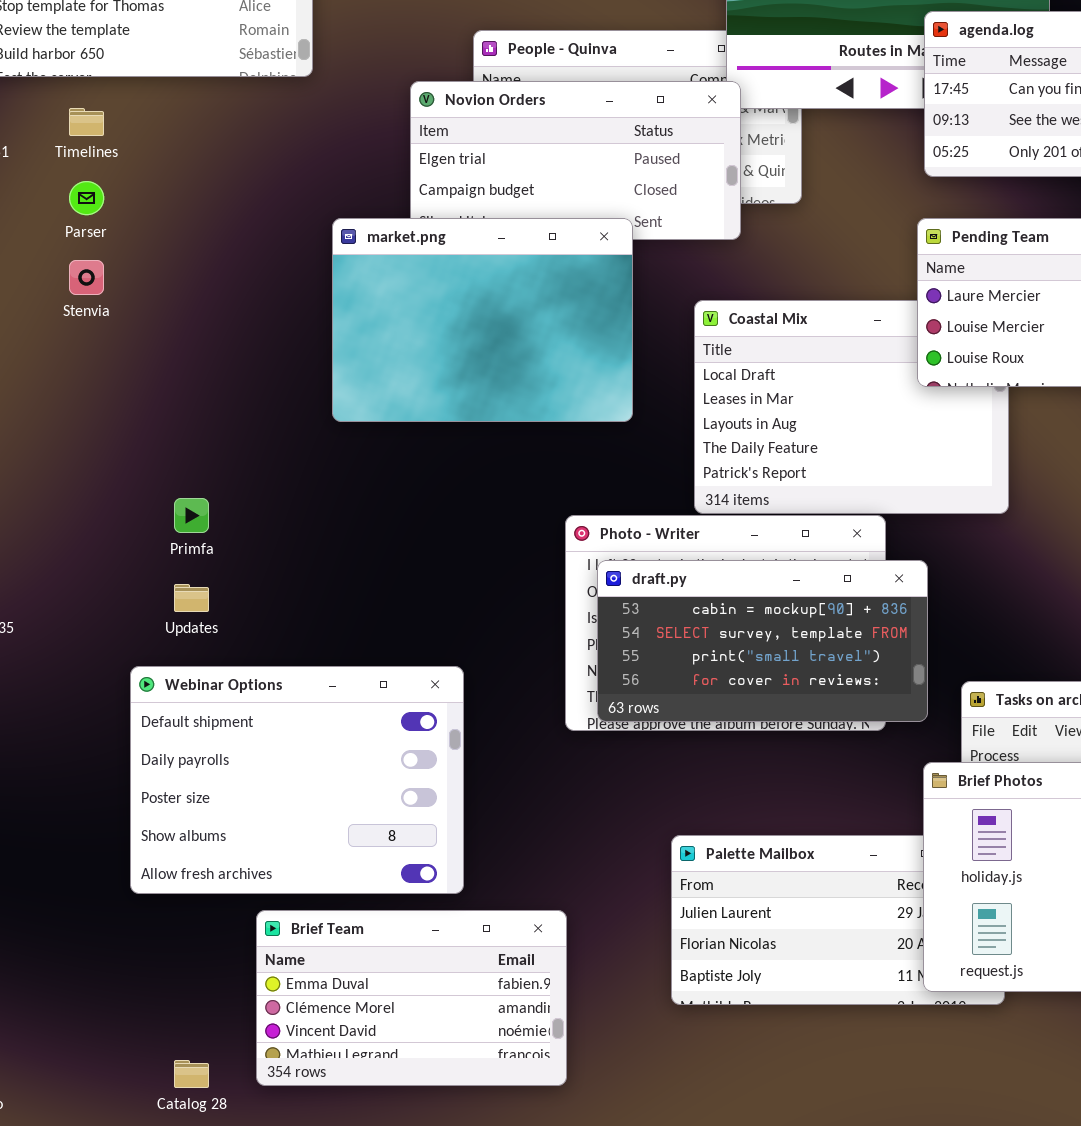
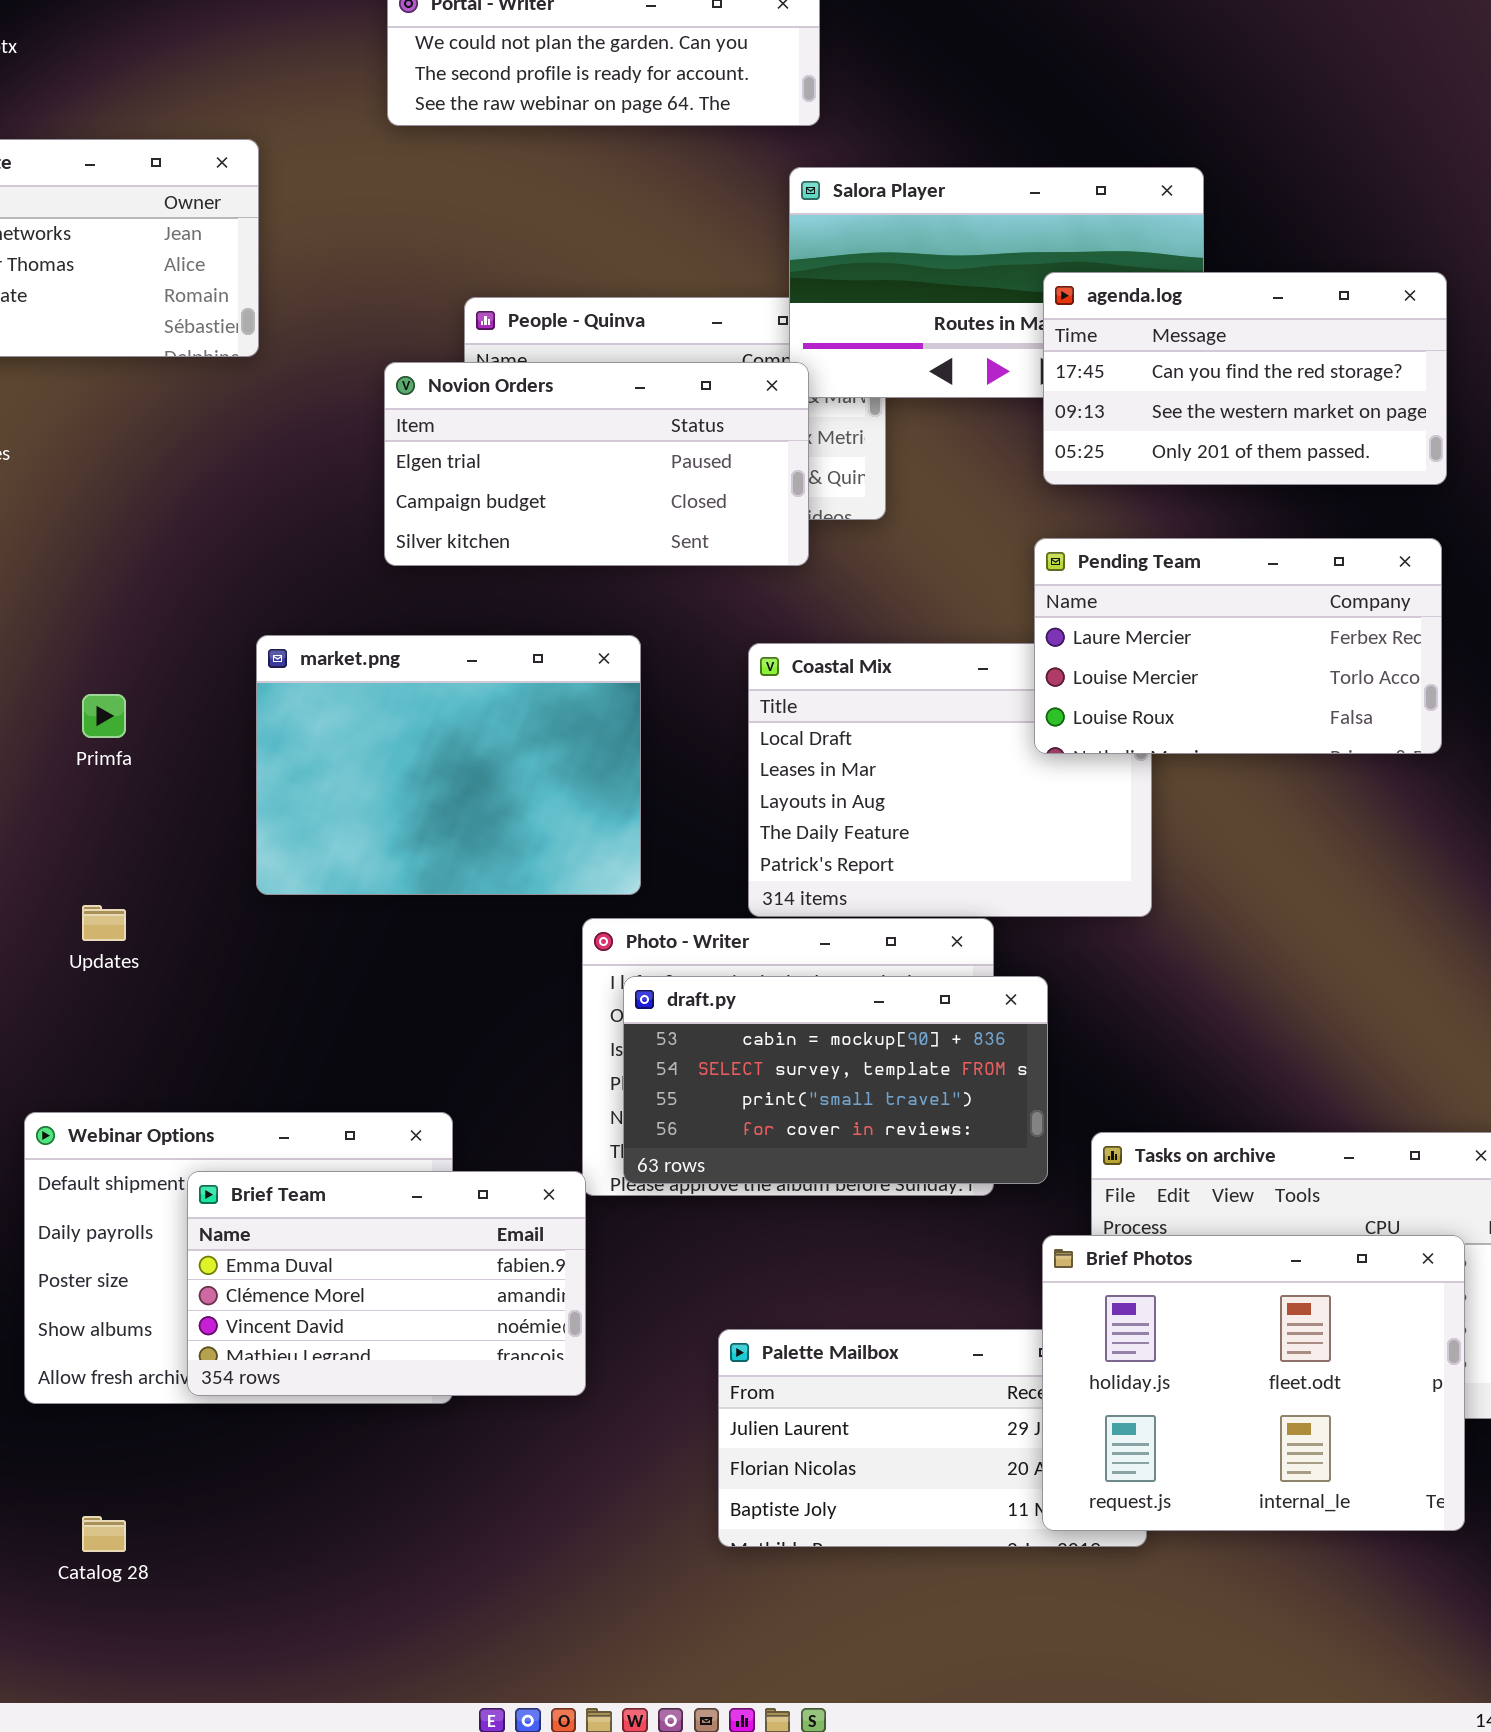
market.png: [332,218,633,422] -> [256,635,641,895], moved
Primfa: [174,498,209,533] -> [82,694,126,738], moved
Updates: [174,584,209,612] -> [82,905,126,941], moved
Brief Team: [256,910,567,1086] -> [187,1171,586,1396], moved
Catalog 28: [174,1060,209,1088] -> [82,1516,126,1552], moved

